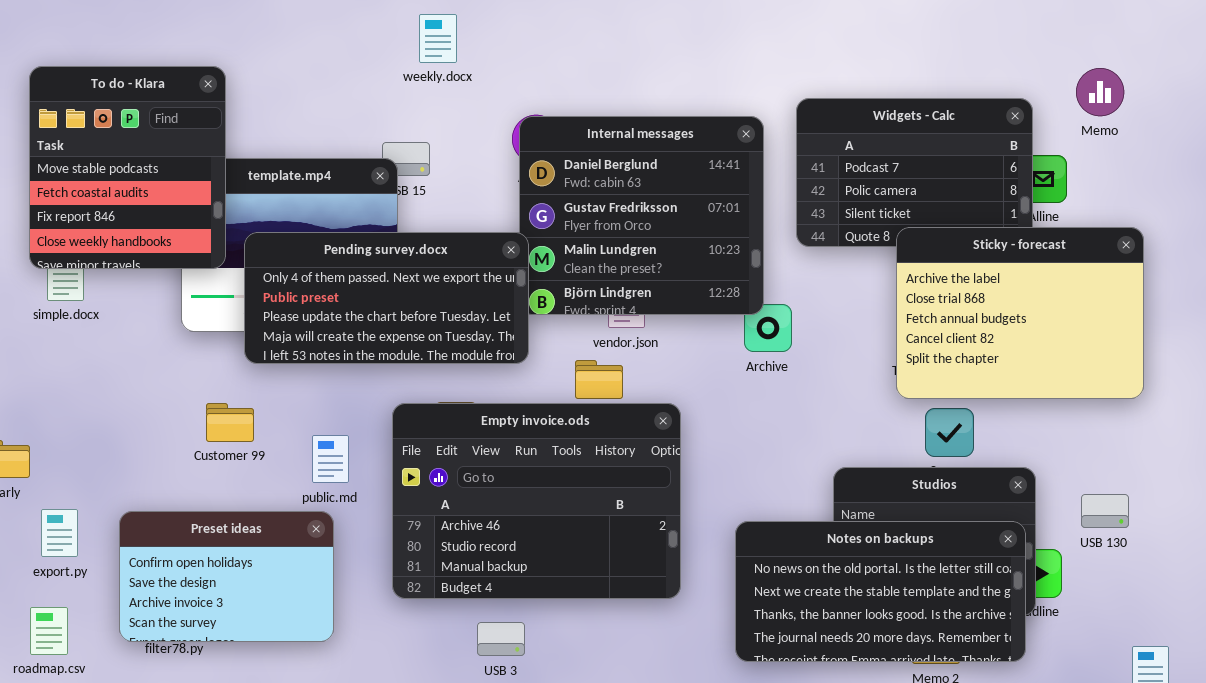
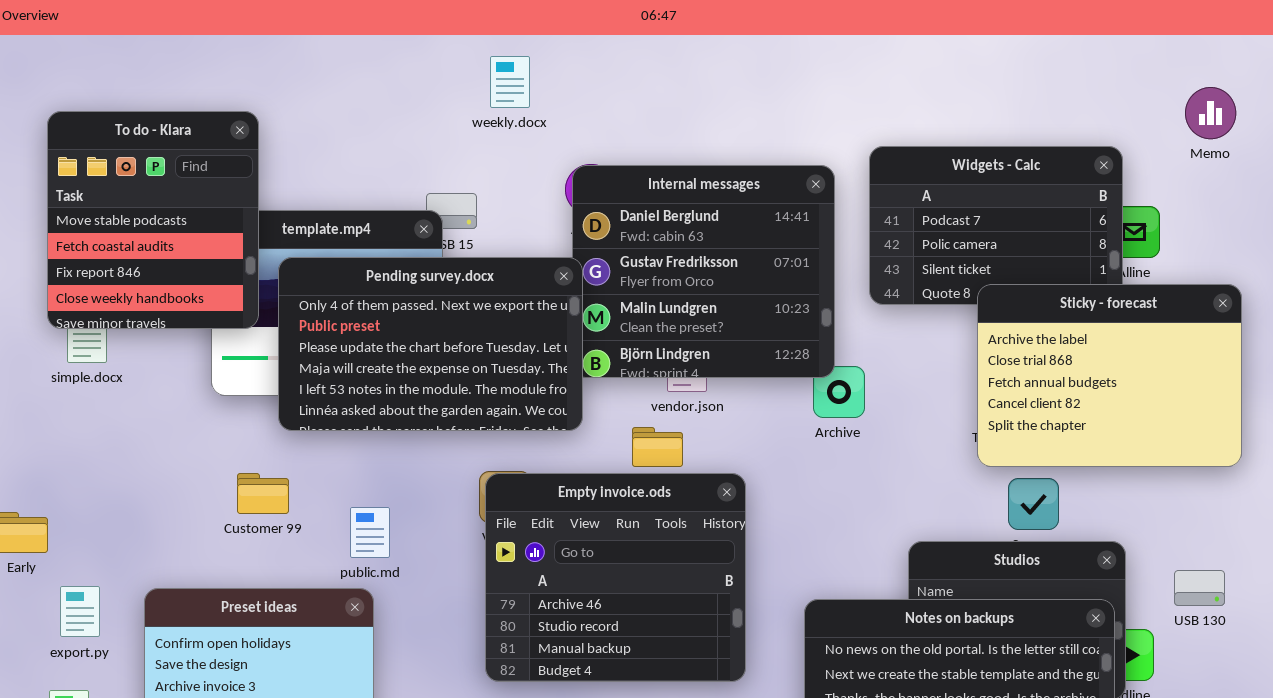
weekly.docx: [419,14,457,63] -> [490,56,530,108], moved
Memo: [1076,68,1124,116] -> [1185,87,1236,139], moved
Pending survey.docx: [244,232,529,364] -> [278,257,583,431], resized
Empty invoice.ods: [392,403,681,599] -> [485,473,746,682], resized

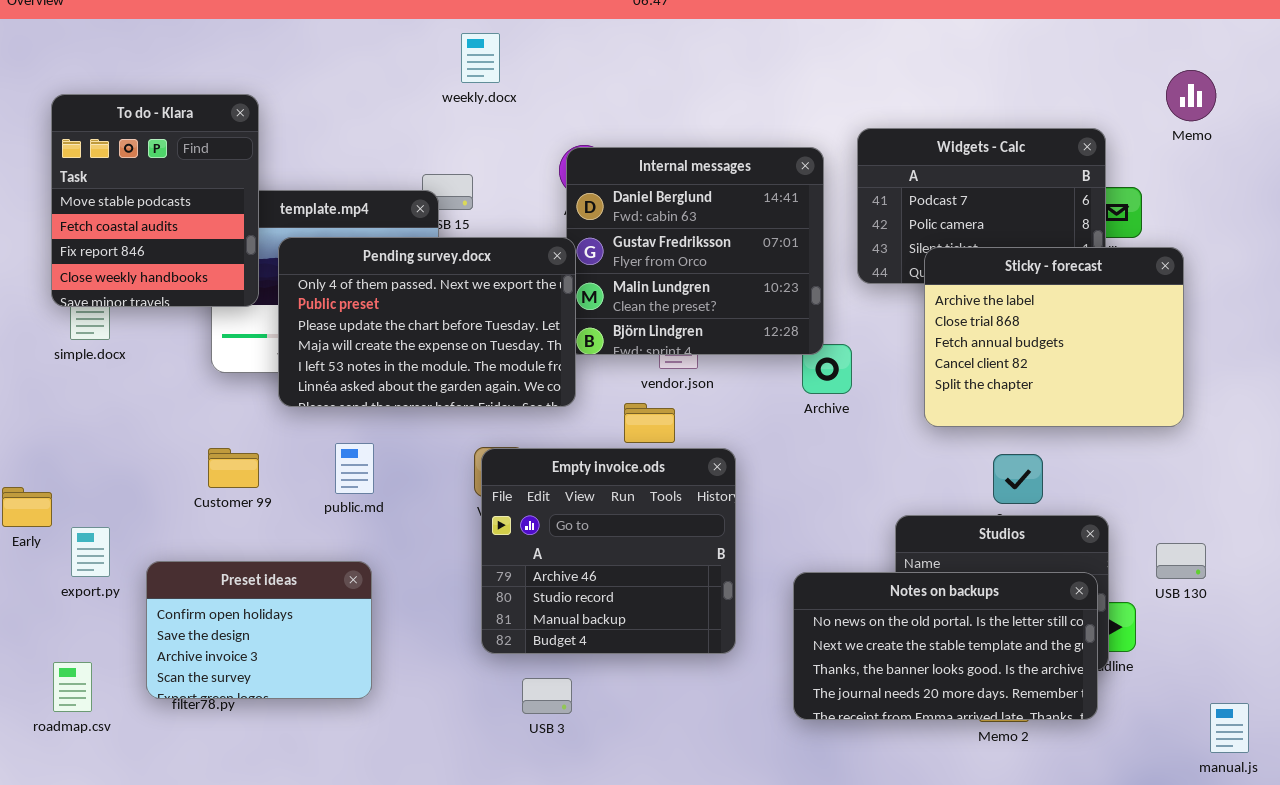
weekly.docx: [490,56,530,108] -> [461,33,500,83], moved
Sticky - forecast: [977,284,1242,467] -> [924,247,1184,427], moved
Customer 99: [237,473,289,514] -> [208,448,259,488], moved
public.md: [350,507,390,558] -> [335,443,374,494], moved
export.py: [60,586,100,637] -> [71,527,110,577], moved

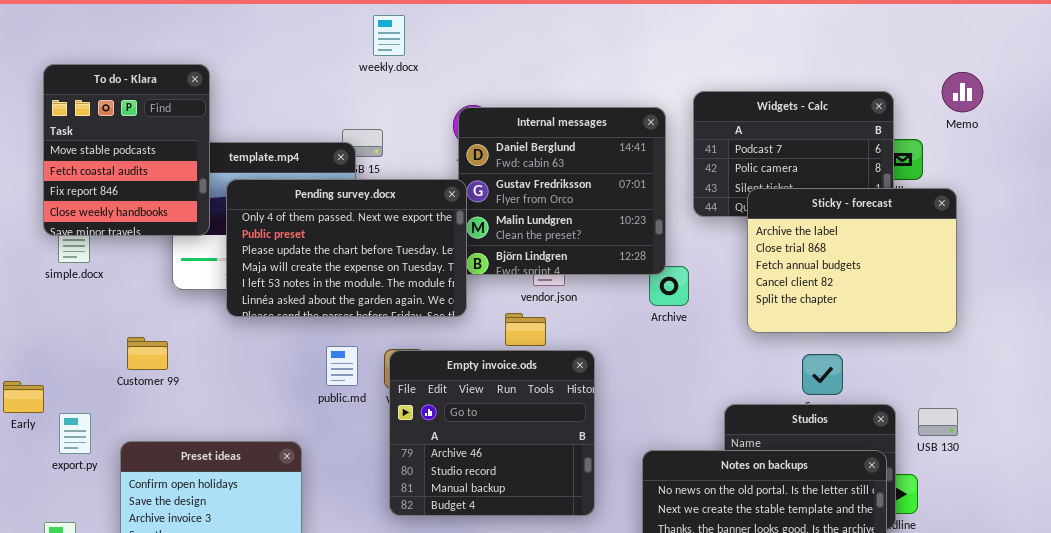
Memo: [1166,70,1216,121] -> [942,72,983,112], moved
public.md: [335,443,374,494] -> [326,346,358,386], moved
Customer 99: [208,448,259,488] -> [127,337,168,370], moved
USB 130: [1156,543,1206,579] -> [918,408,958,436], moved

